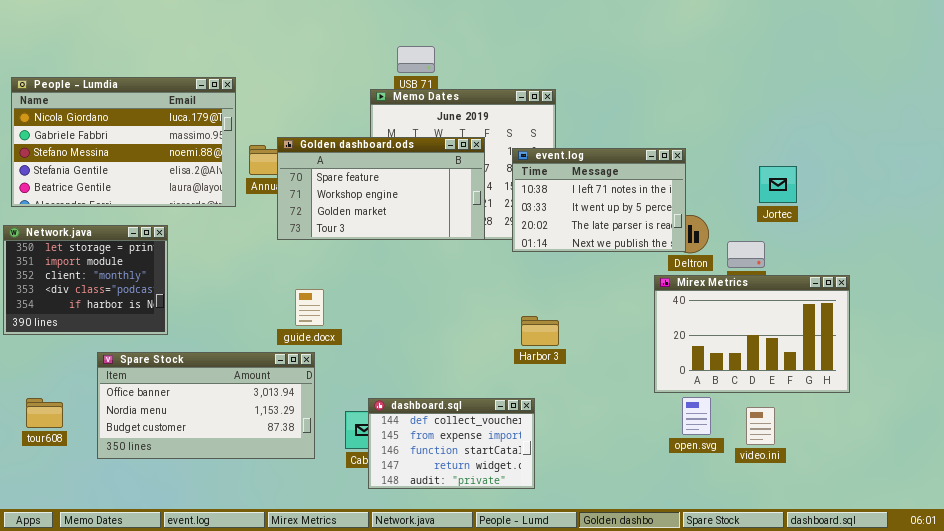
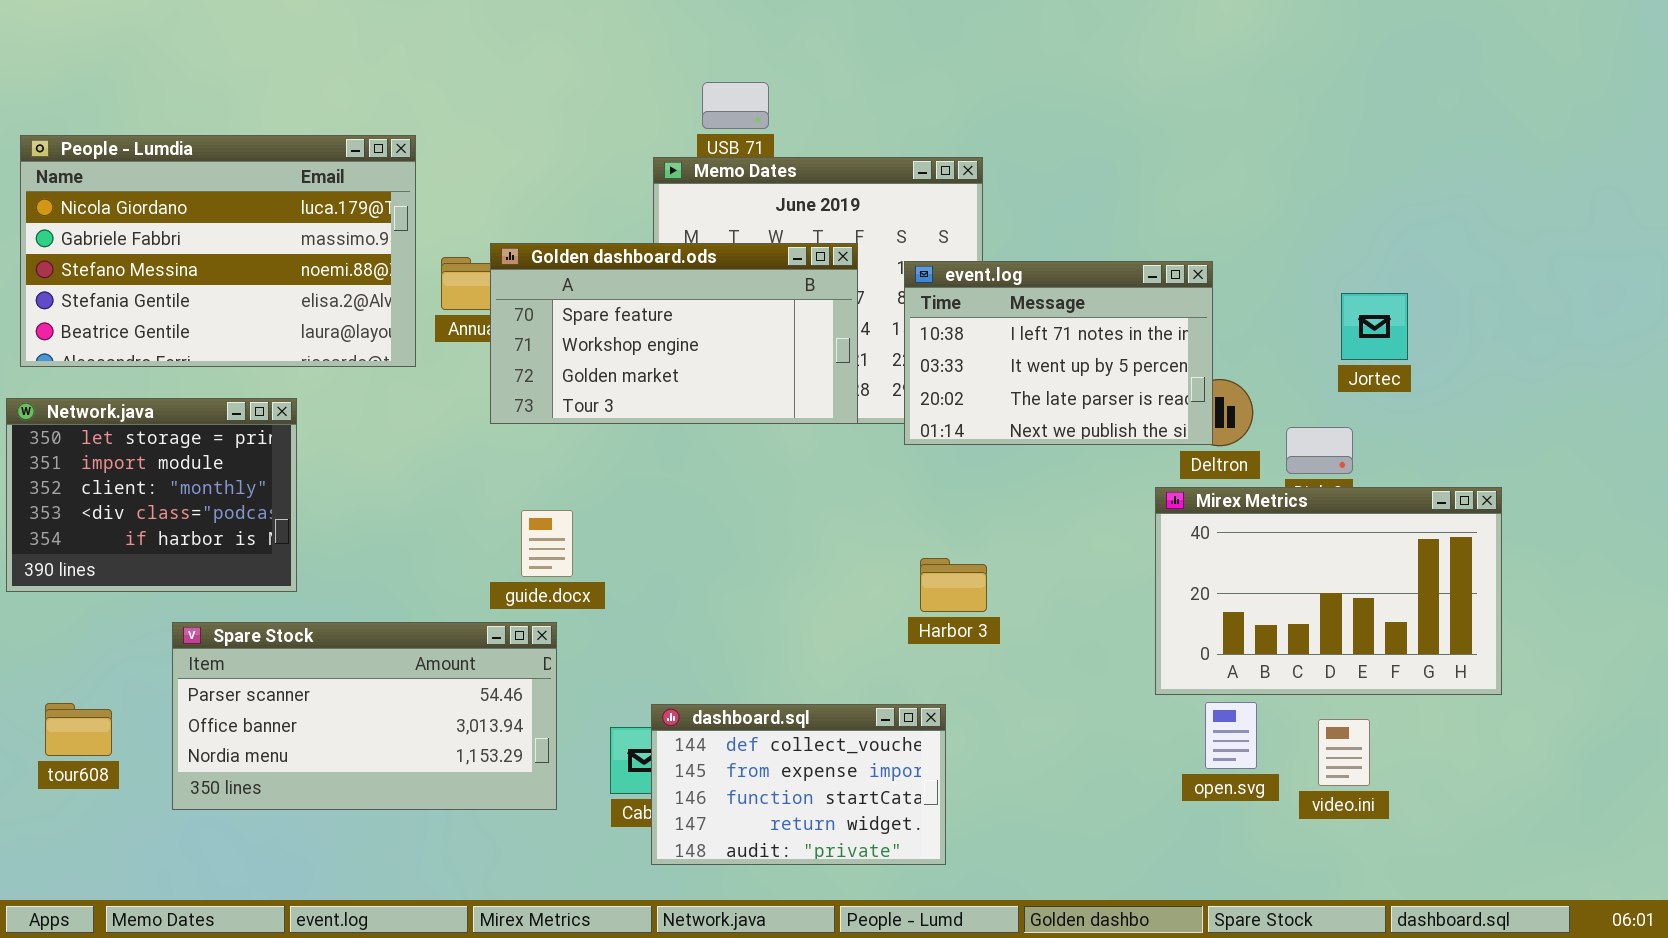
Spare Stock: [97,352,315,459] -> [172,622,557,810], scrolled up 1 row

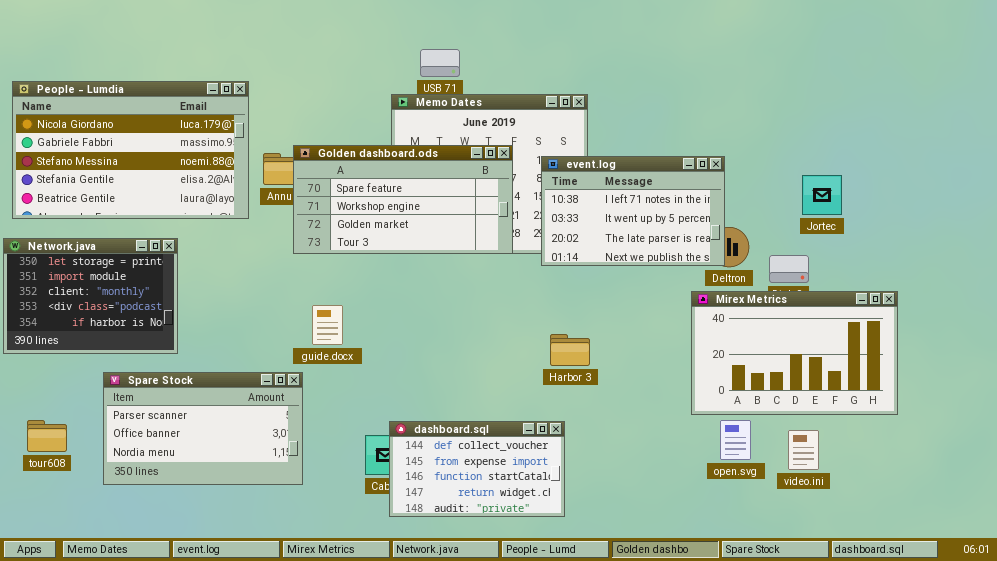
Spare Stock: [172,622,557,810] -> [103,372,303,485], resized

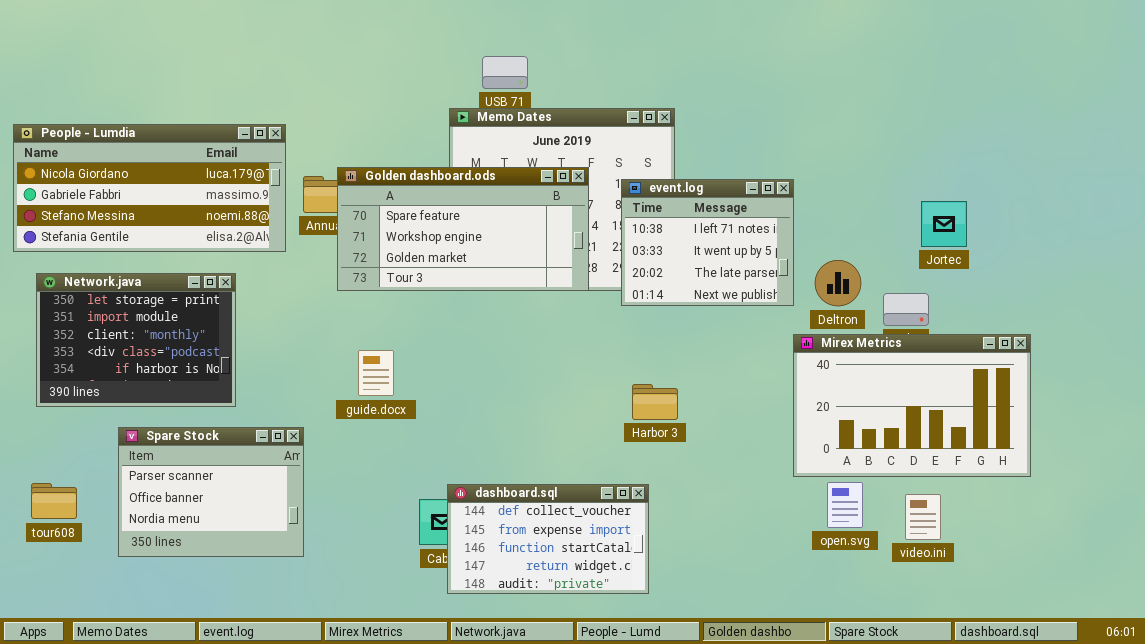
People - Lumdia: [12,81,249,219] -> [13,124,286,252], resized
event.log: [541,156,725,266] -> [621,179,794,306], resized
Network.java: [3,238,178,354] -> [36,273,236,407], moved
Spare Stock: [103,372,303,485] -> [118,427,304,557], resized

